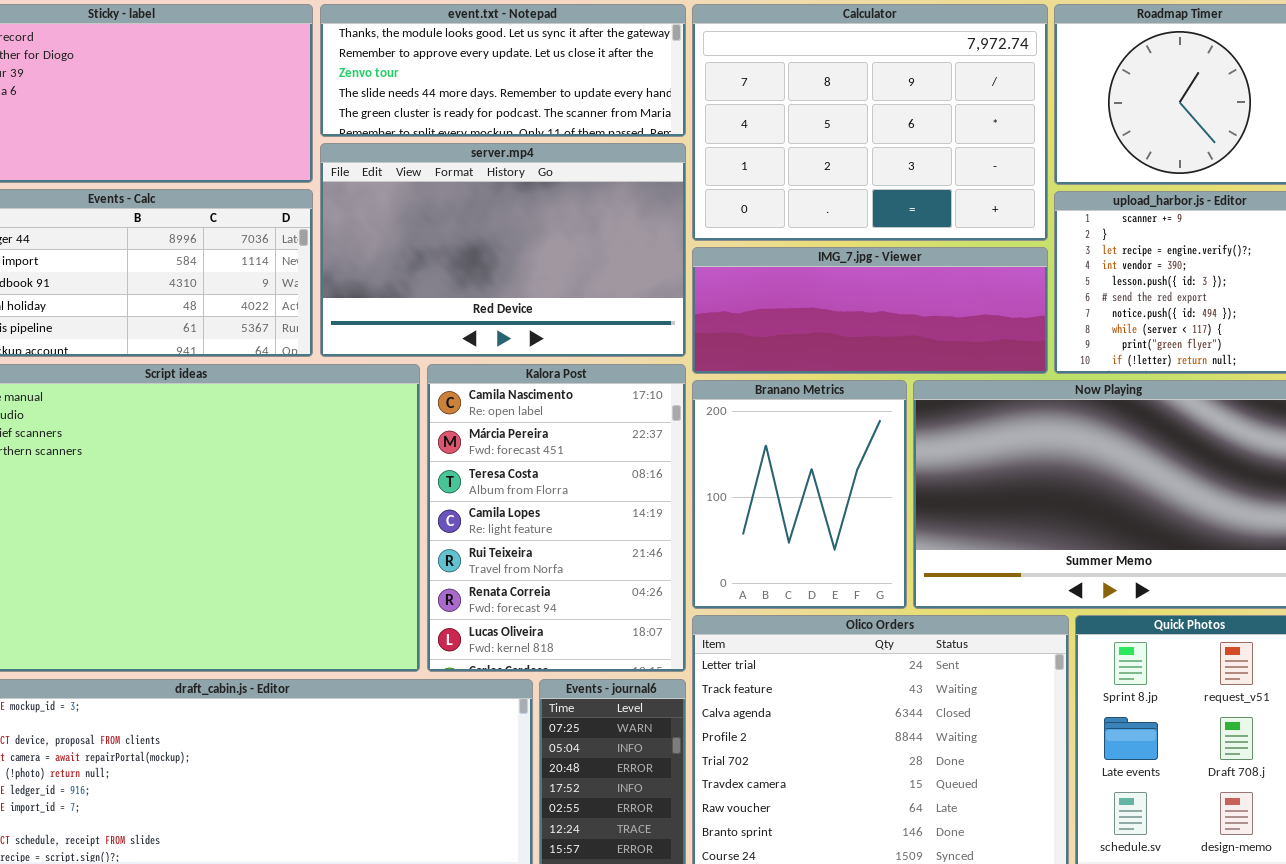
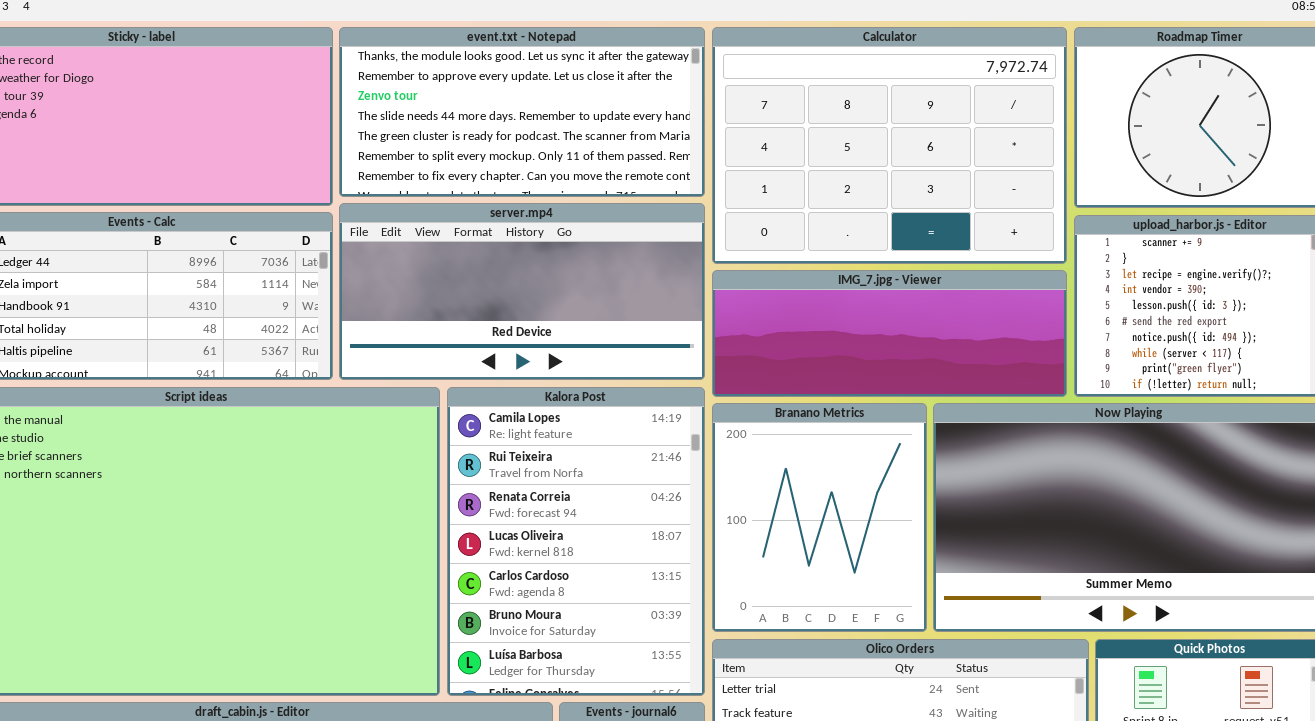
event.txt - Notepad: [320,4,686,137] -> [339,27,705,197], resized
server.mp4: [320,143,686,357] -> [339,203,705,380], resized
Kalora Post: [427,364,686,672] -> [447,387,705,696], scrolled down 3 rows

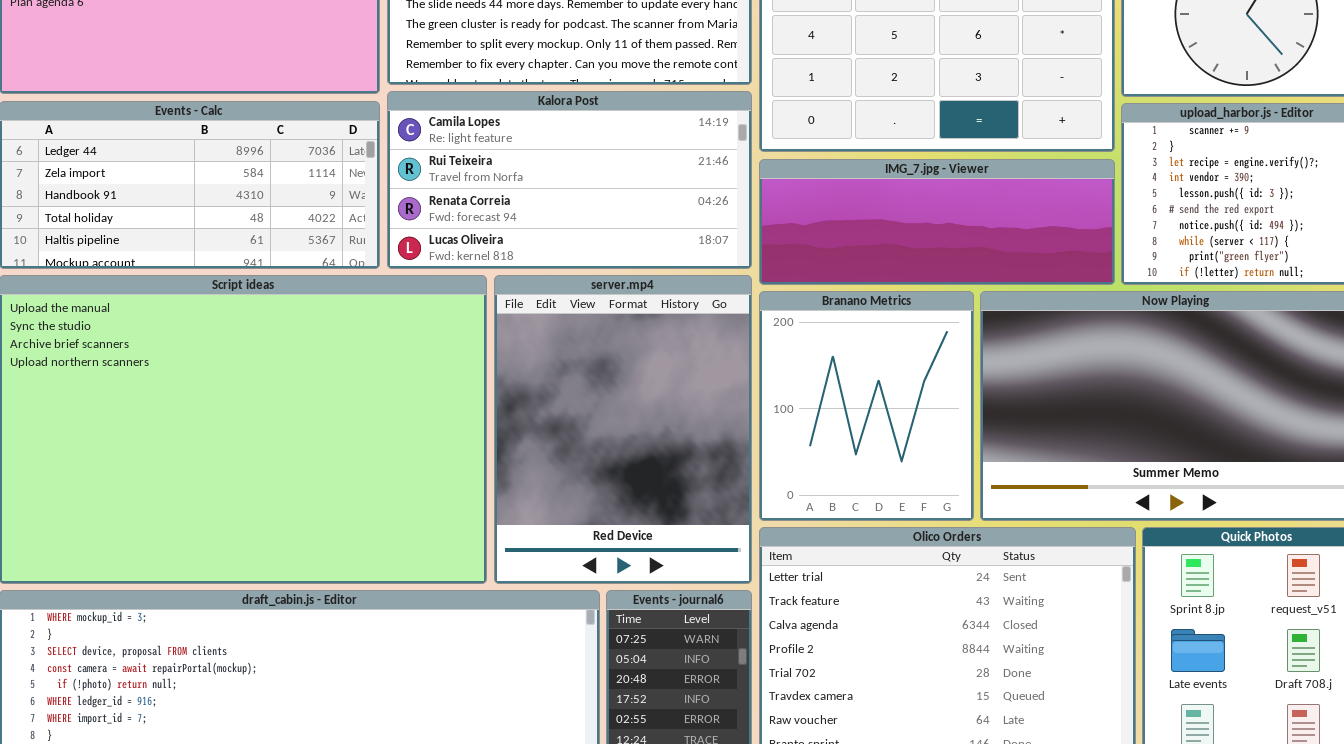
server.mp4: [339,203,705,380] -> [494,275,752,584], moved, resized
Kalora Post: [447,387,705,696] -> [387,91,752,269], moved, resized

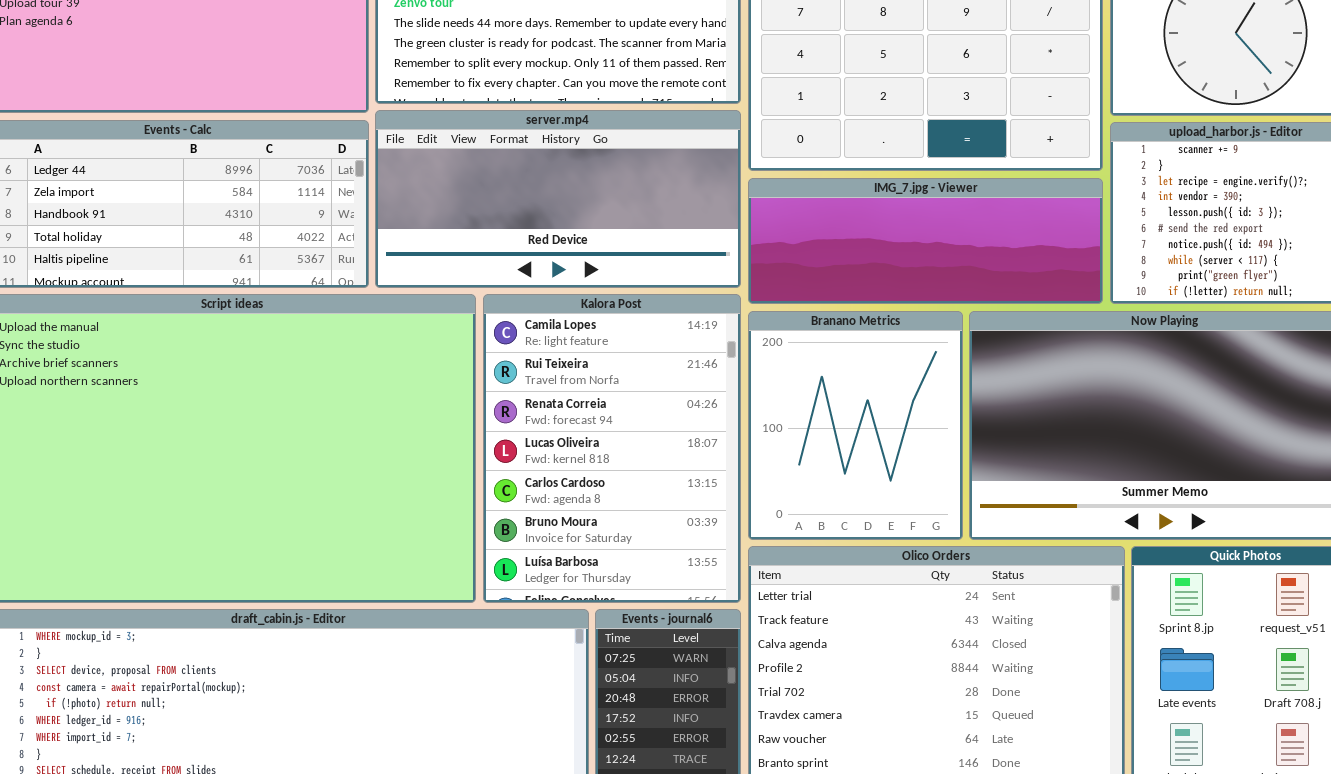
Kalora Post: [387,91,752,269] -> [483,294,741,603], moved, resized
server.mp4: [494,275,752,584] -> [375,110,741,288], moved, resized

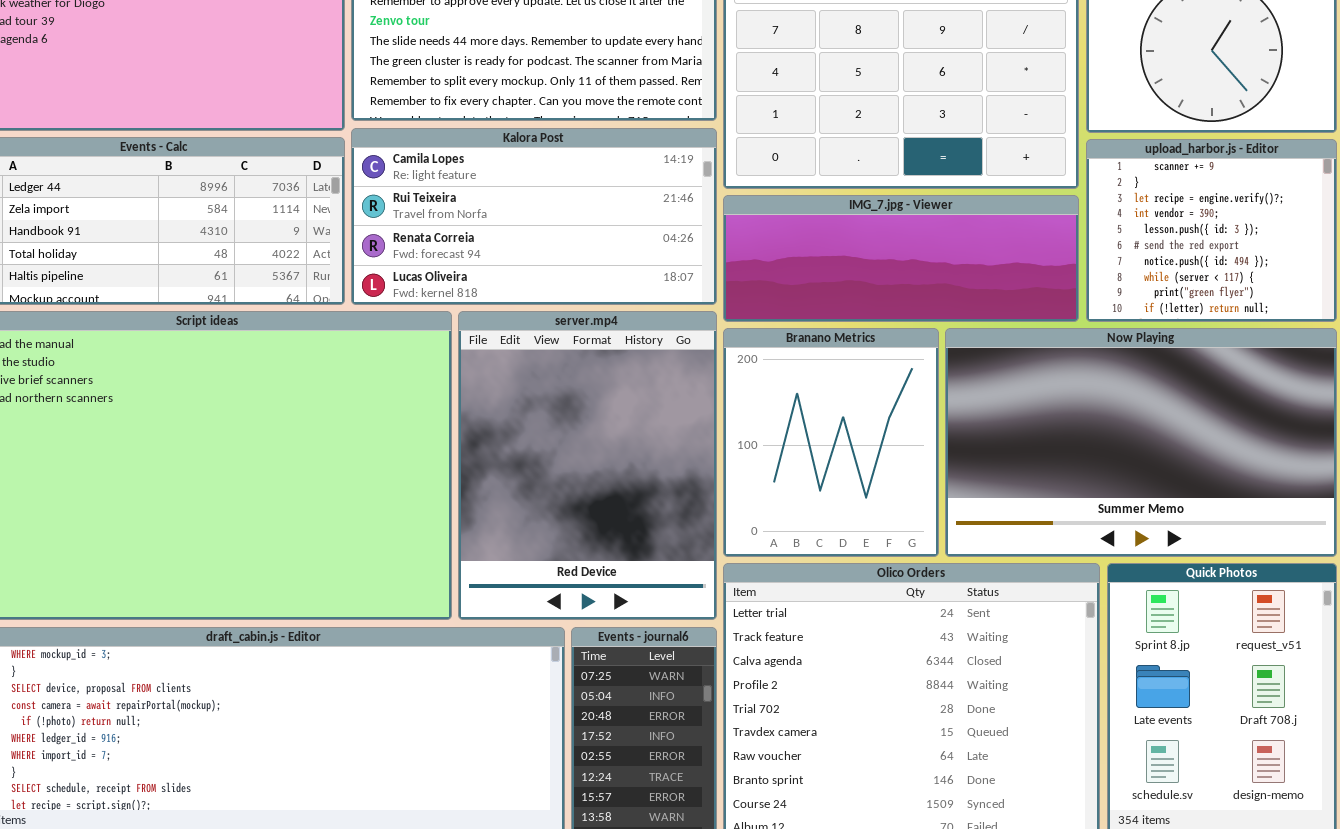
server.mp4: [375,110,741,288] -> [458,311,717,620], moved, resized
Kalora Post: [483,294,741,603] -> [351,128,717,305], moved, resized

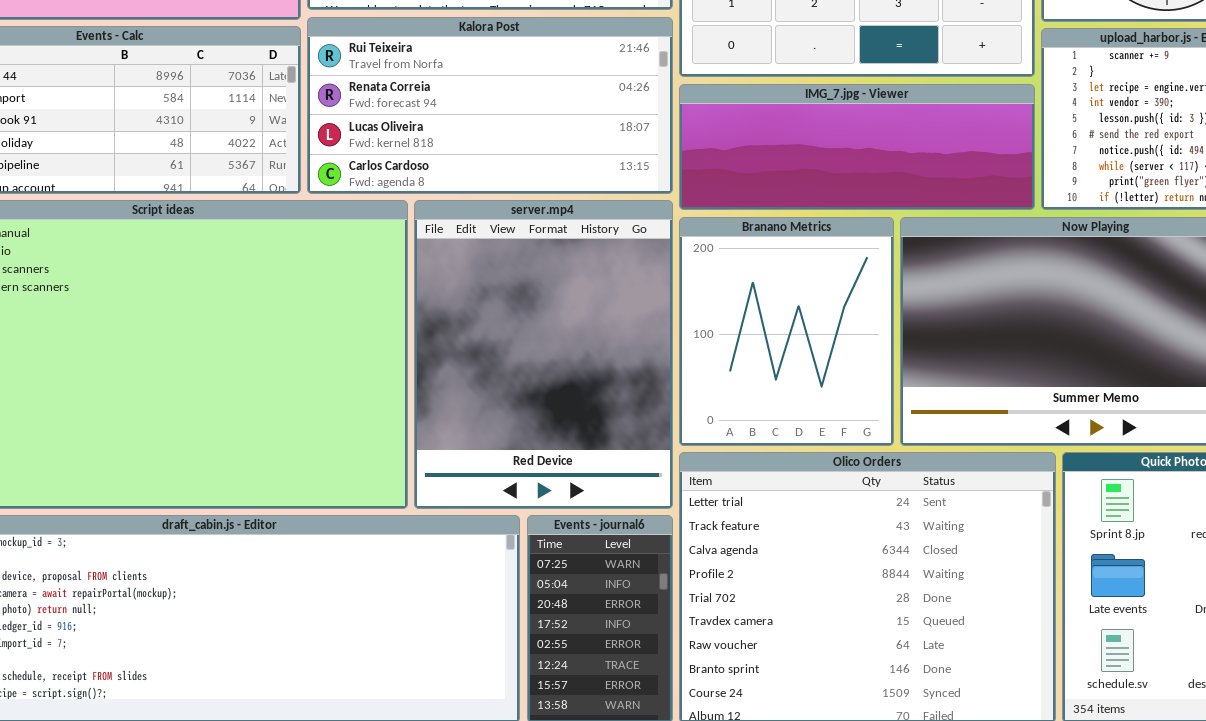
Kalora Post: [351,128,717,305] -> [307,17,673,194], scrolled down 1 row

